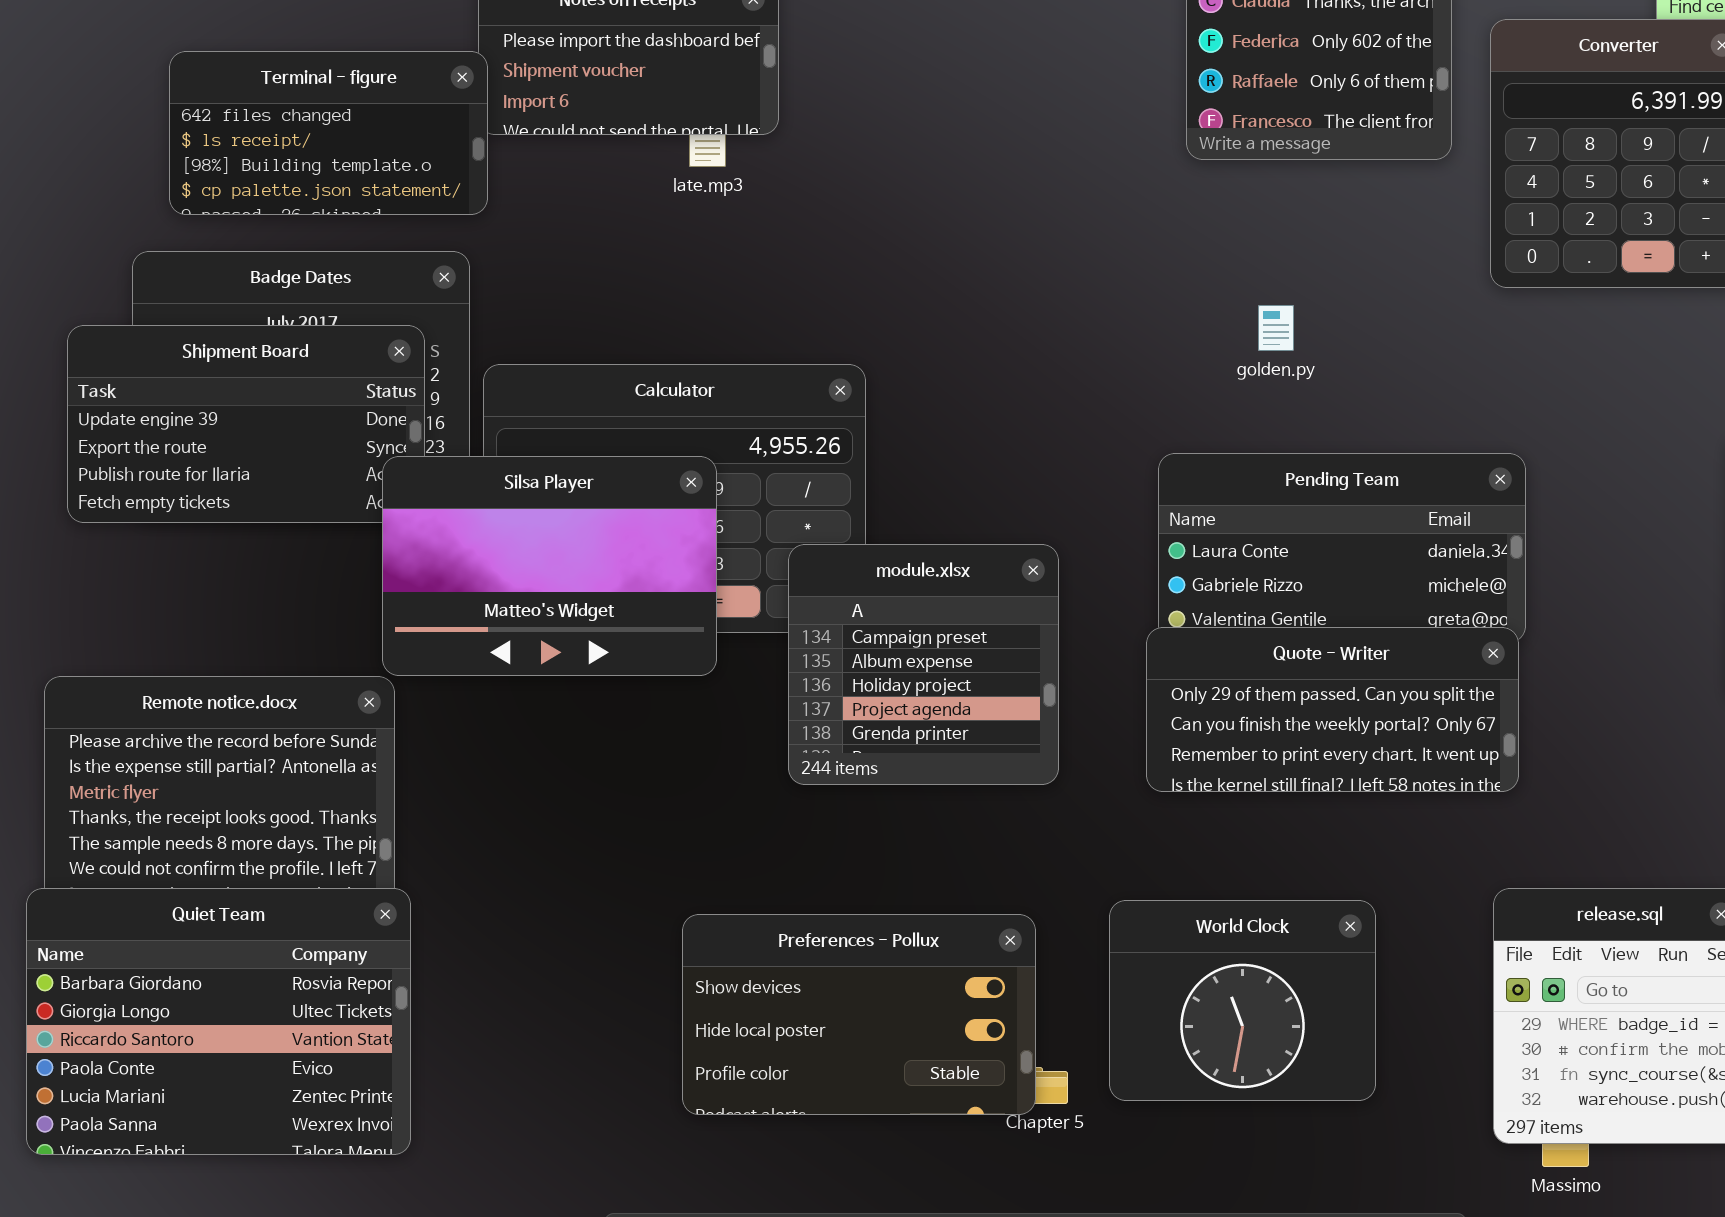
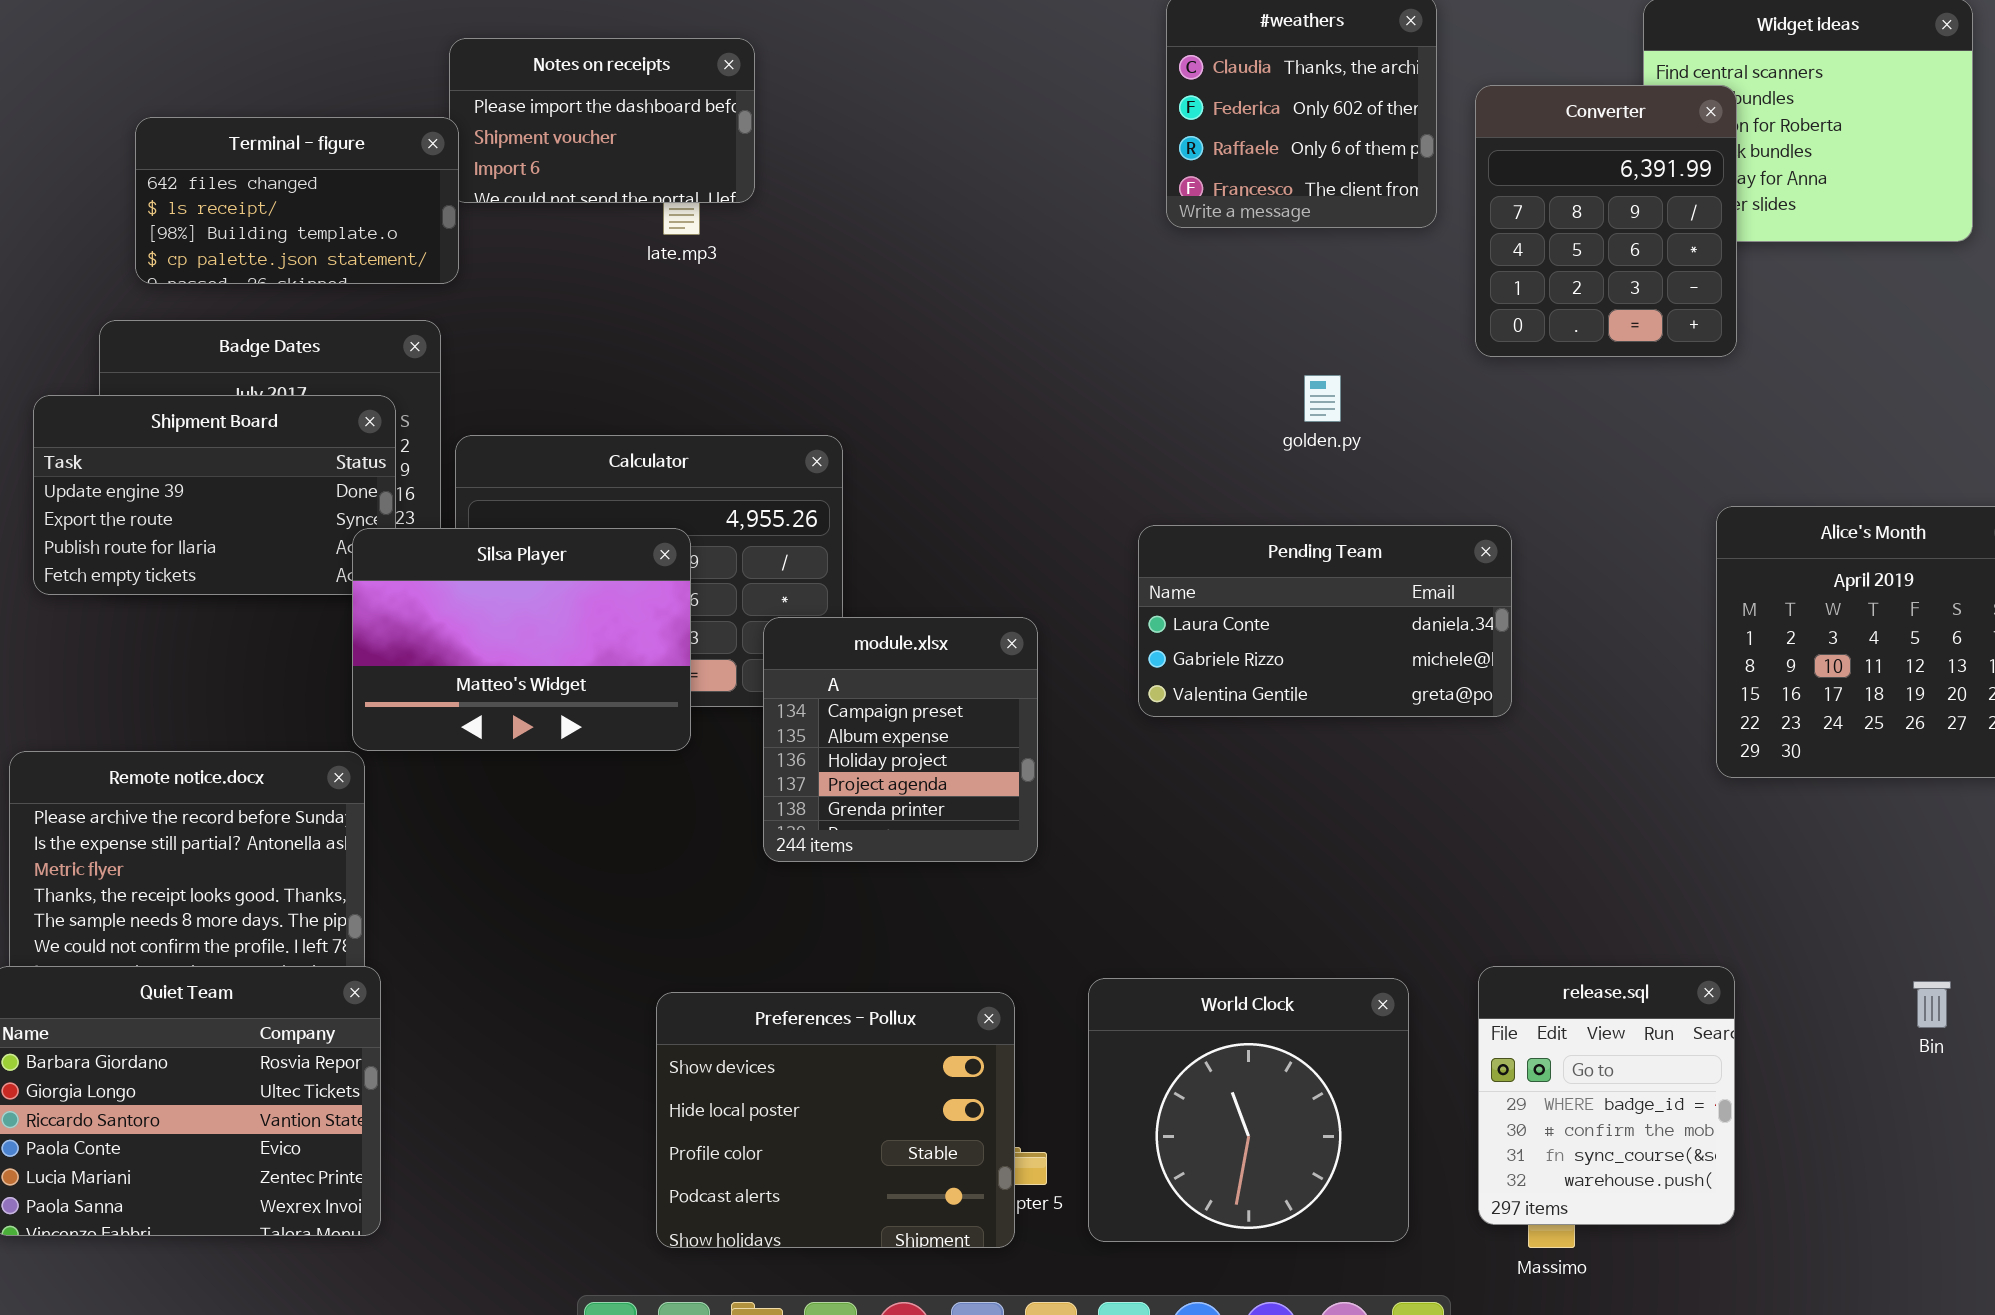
golden.py: [1258,305,1294,351] -> [1304,375,1341,422], moved
Quote - Writer: [1146,627,1519,792] -> none, closed
World Clock: [1109,900,1376,1101] -> [1088,978,1409,1242], resized
Preferences - Pollux: [682,914,1036,1115] -> [656,992,1015,1248], resized

